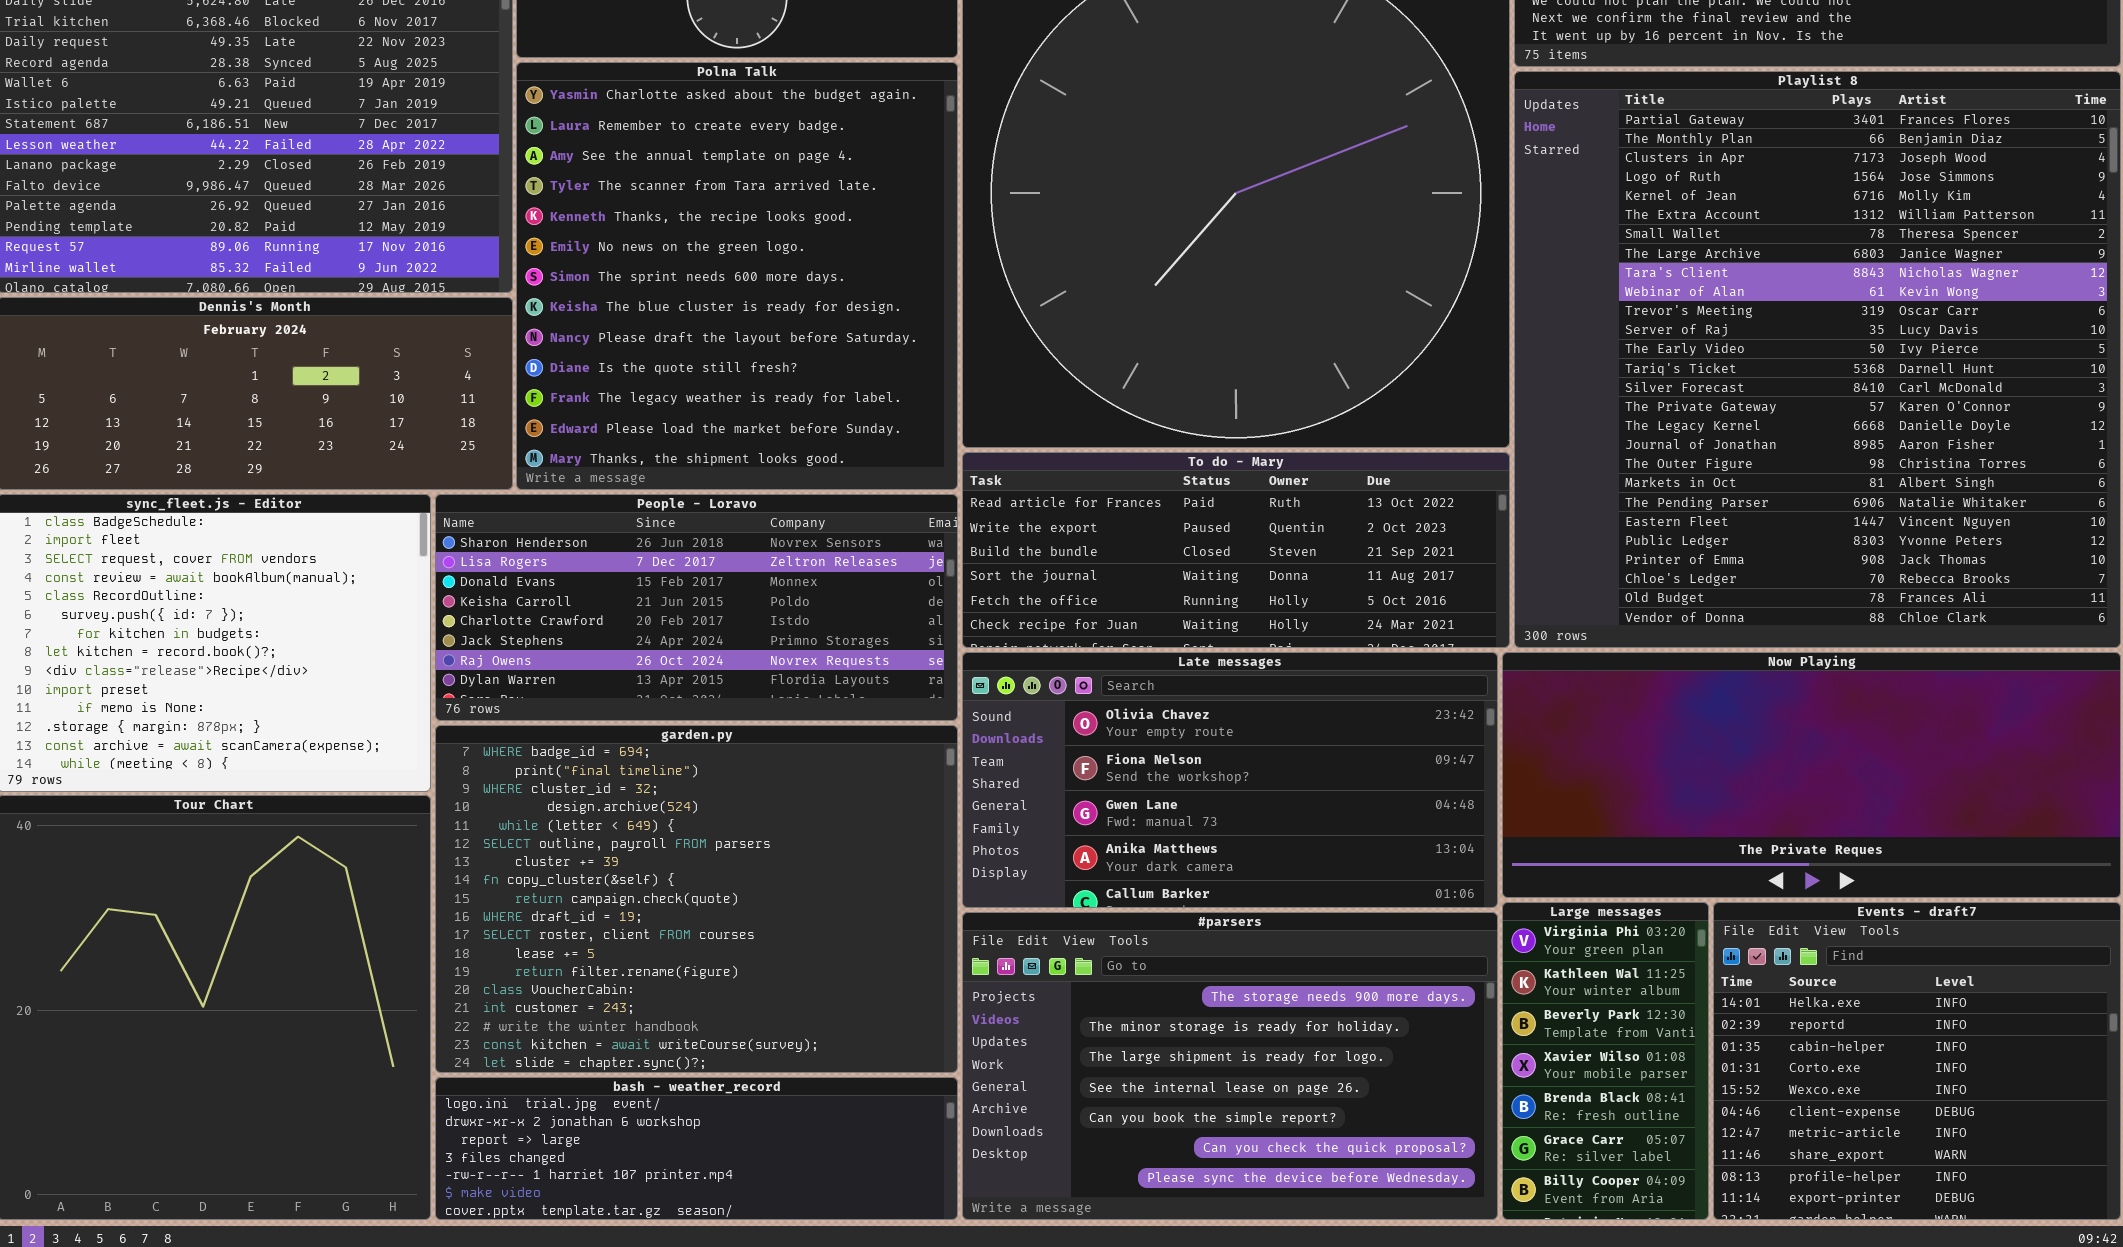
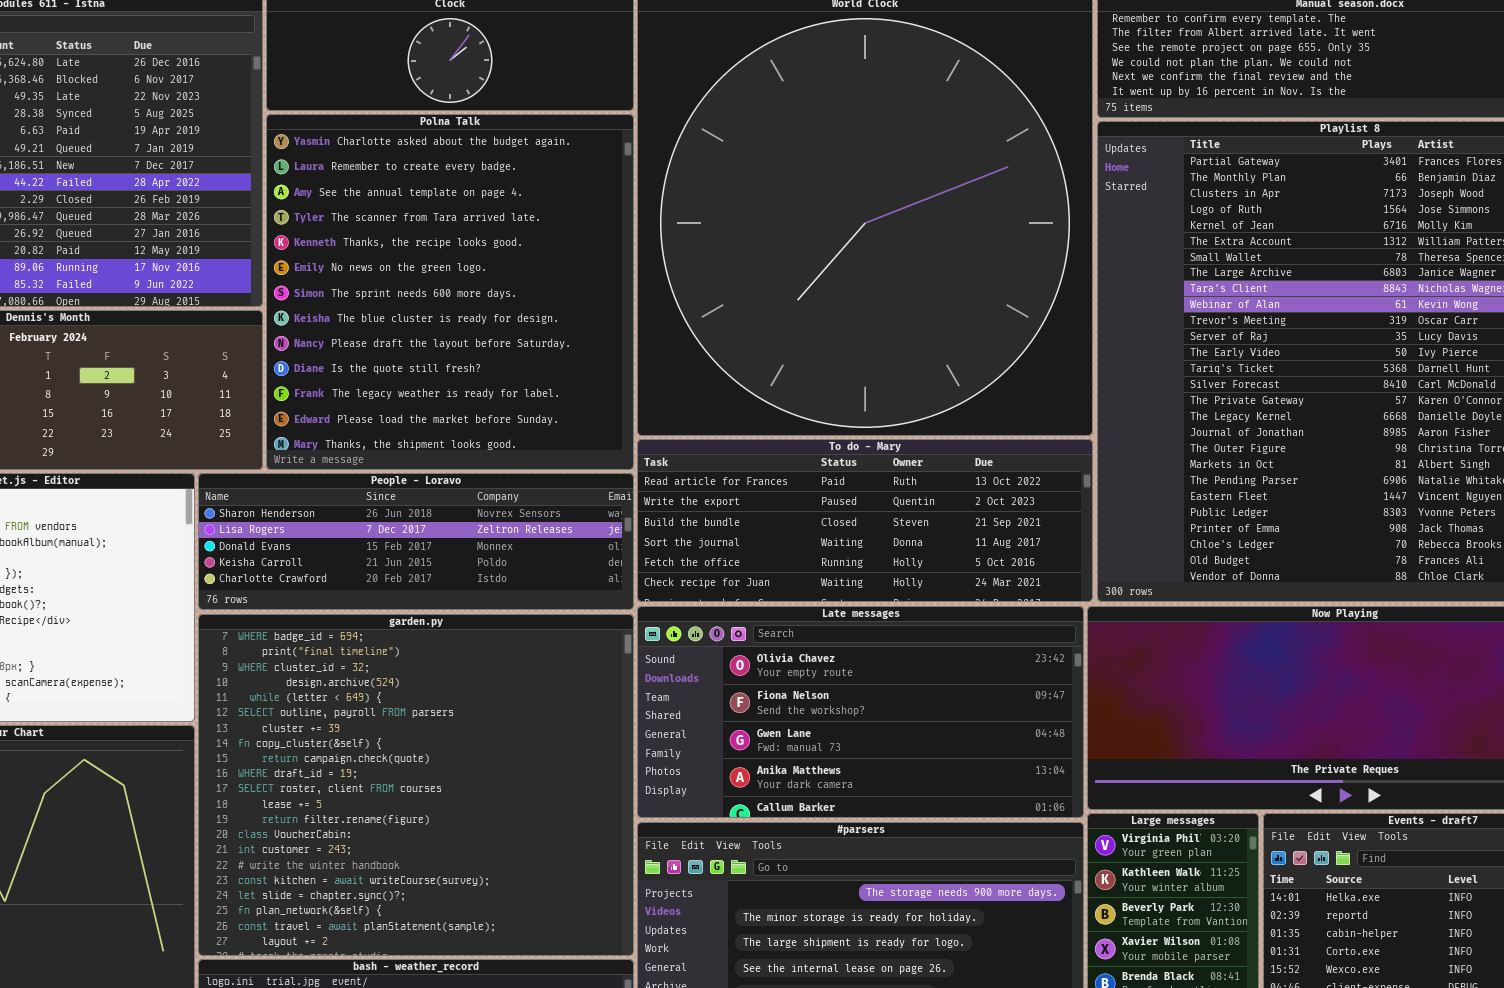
People - Loravo: [435,494,958,721] -> [198,473,634,610], resized
garden.py: [435,725,958,1073] -> [198,614,634,956], resized

